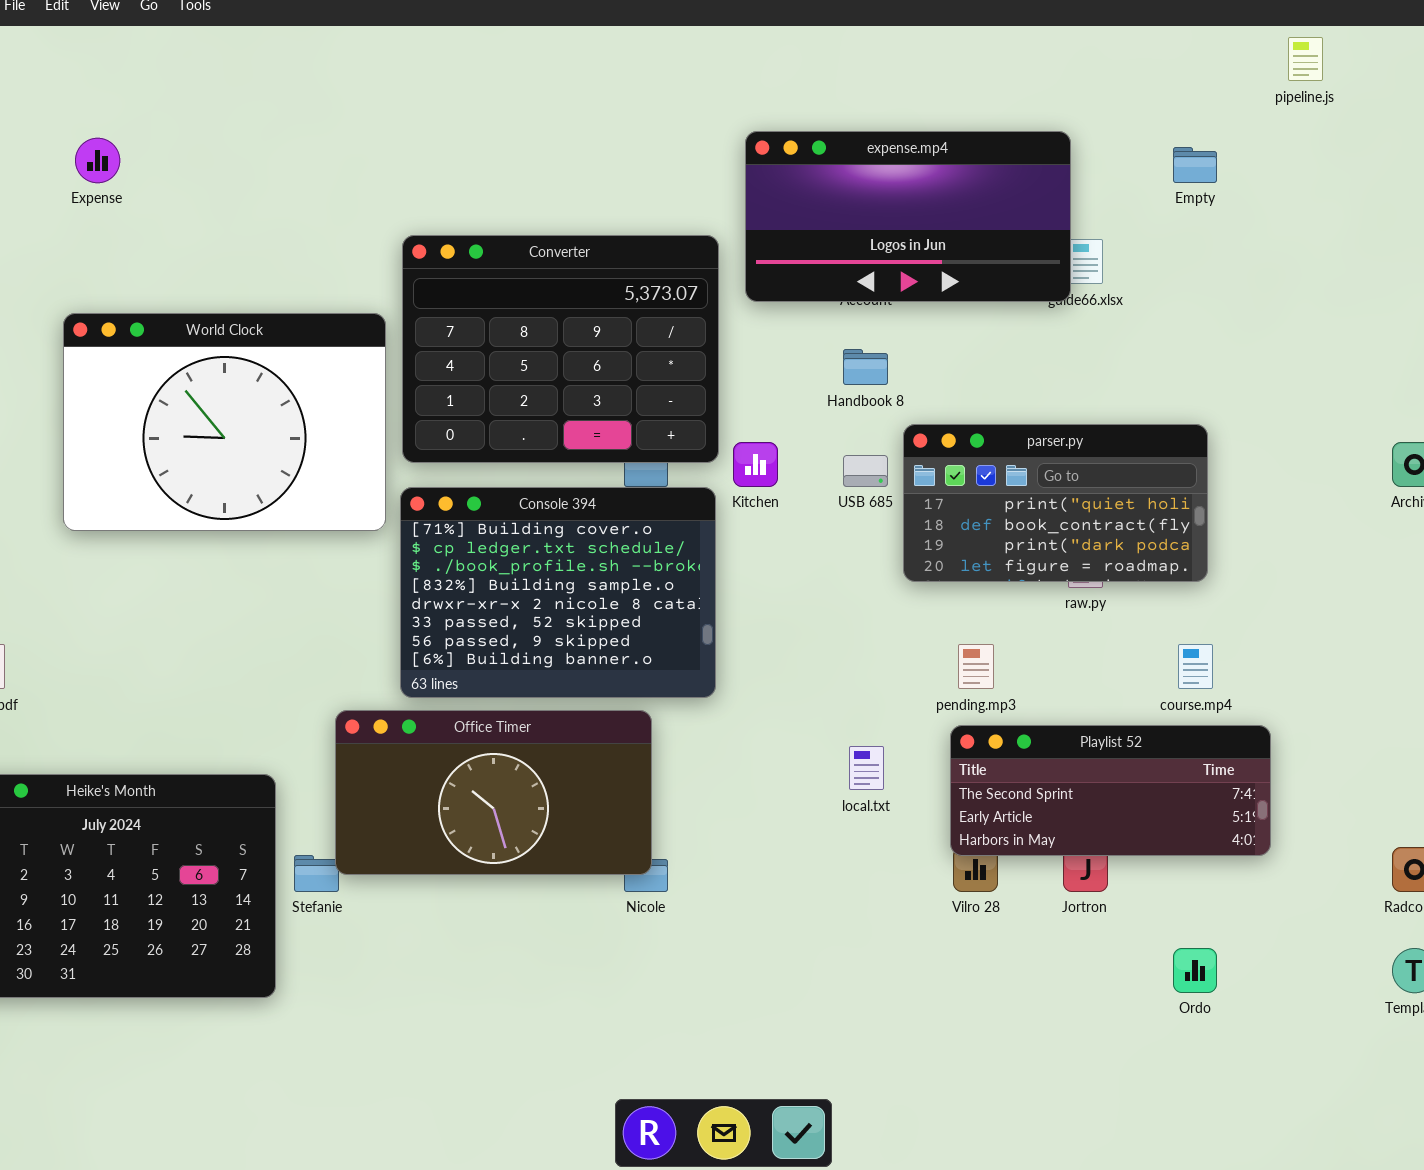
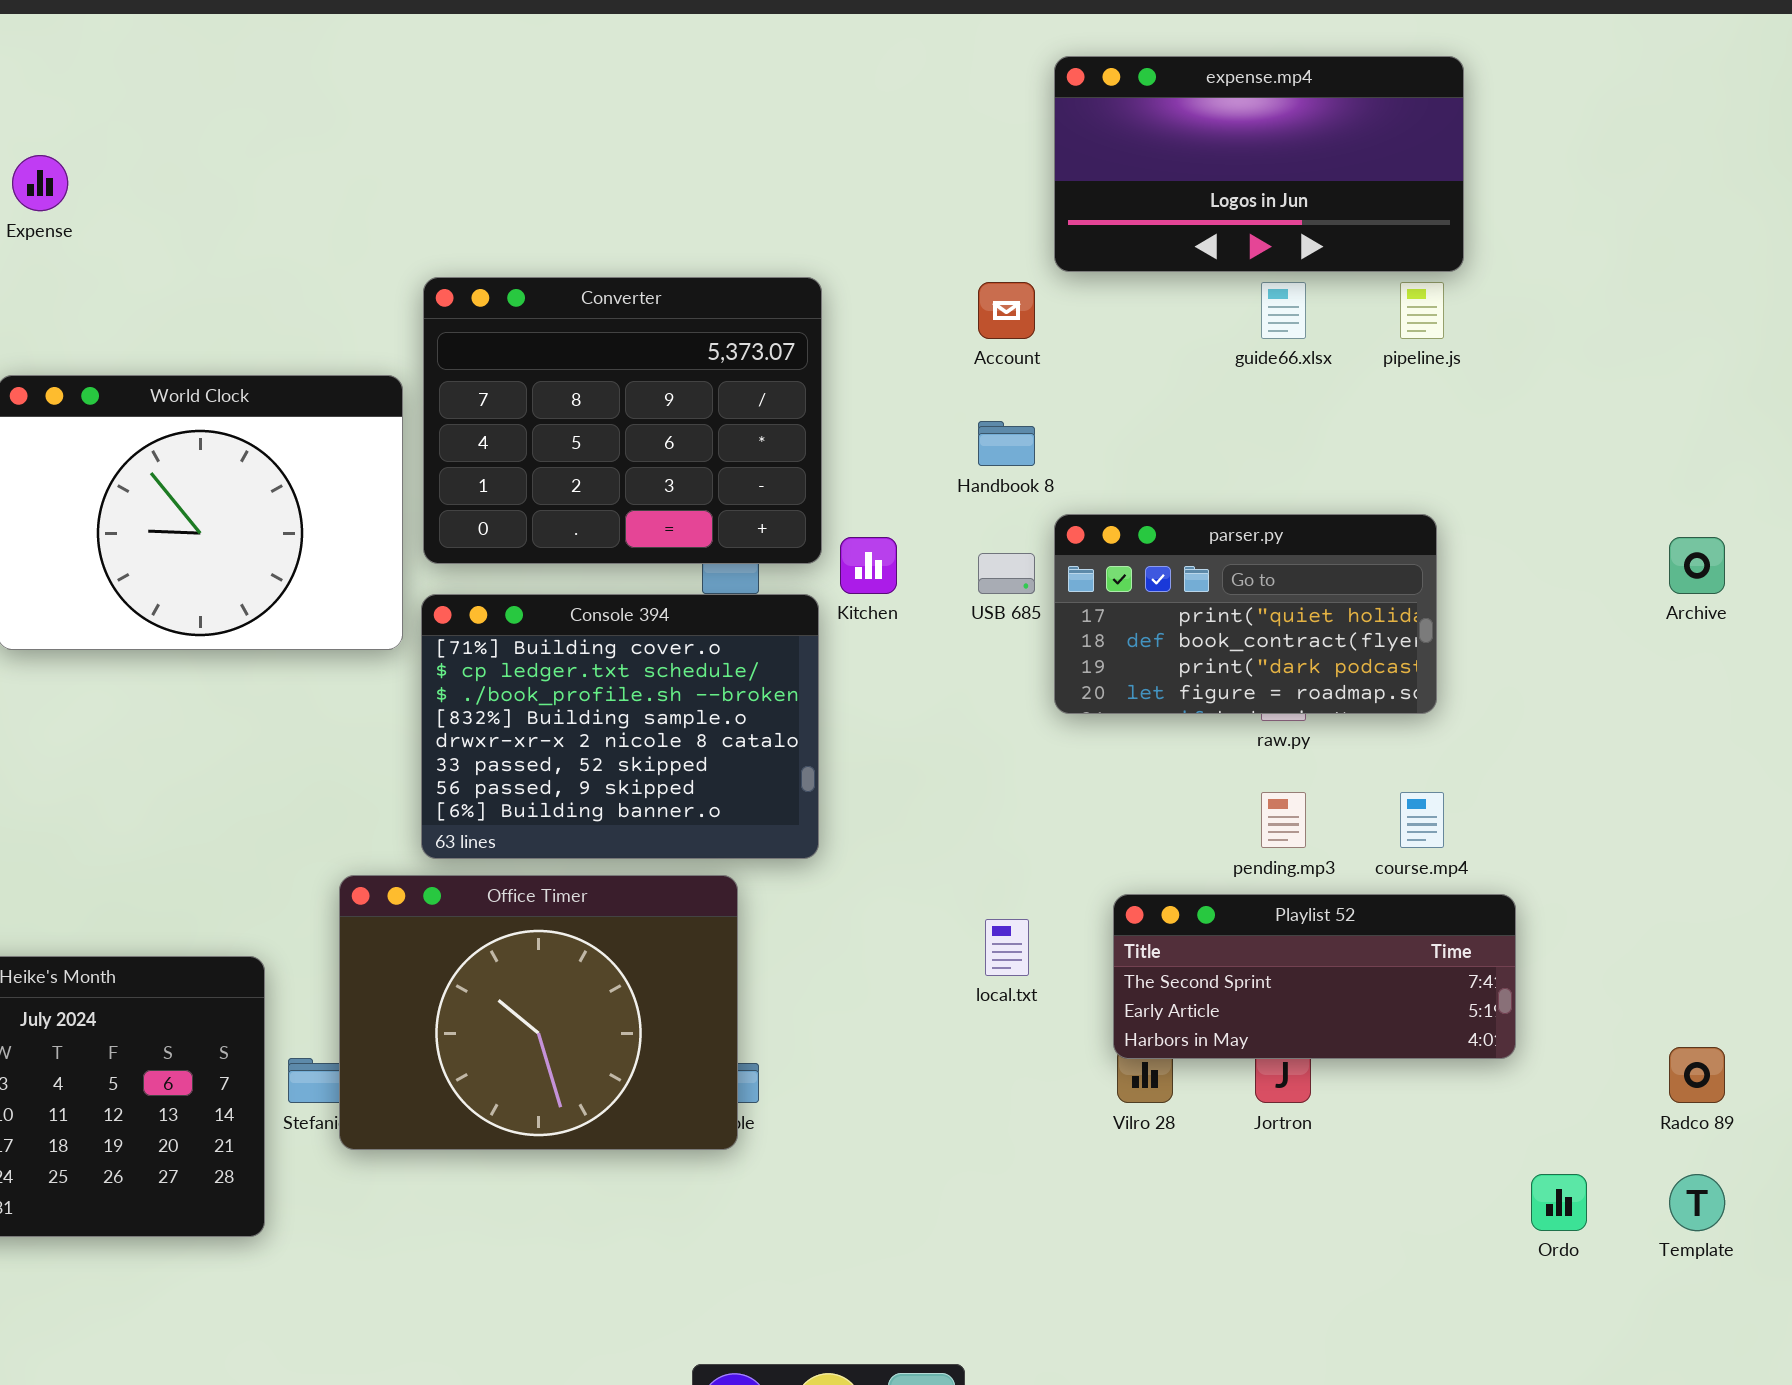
pipeline.js: [1288,37,1323,81] -> [1400,282,1444,339], moved
expense.mp4: [745,131,1071,302] -> [1054,56,1464,272], moved
pending.mp3: [958,644,994,689] -> [1261,792,1306,848], moved
Office Timer: [335,710,652,875] -> [339,875,738,1150], resized
Ordo: [1173,948,1217,993] -> [1531,1174,1587,1231], moved

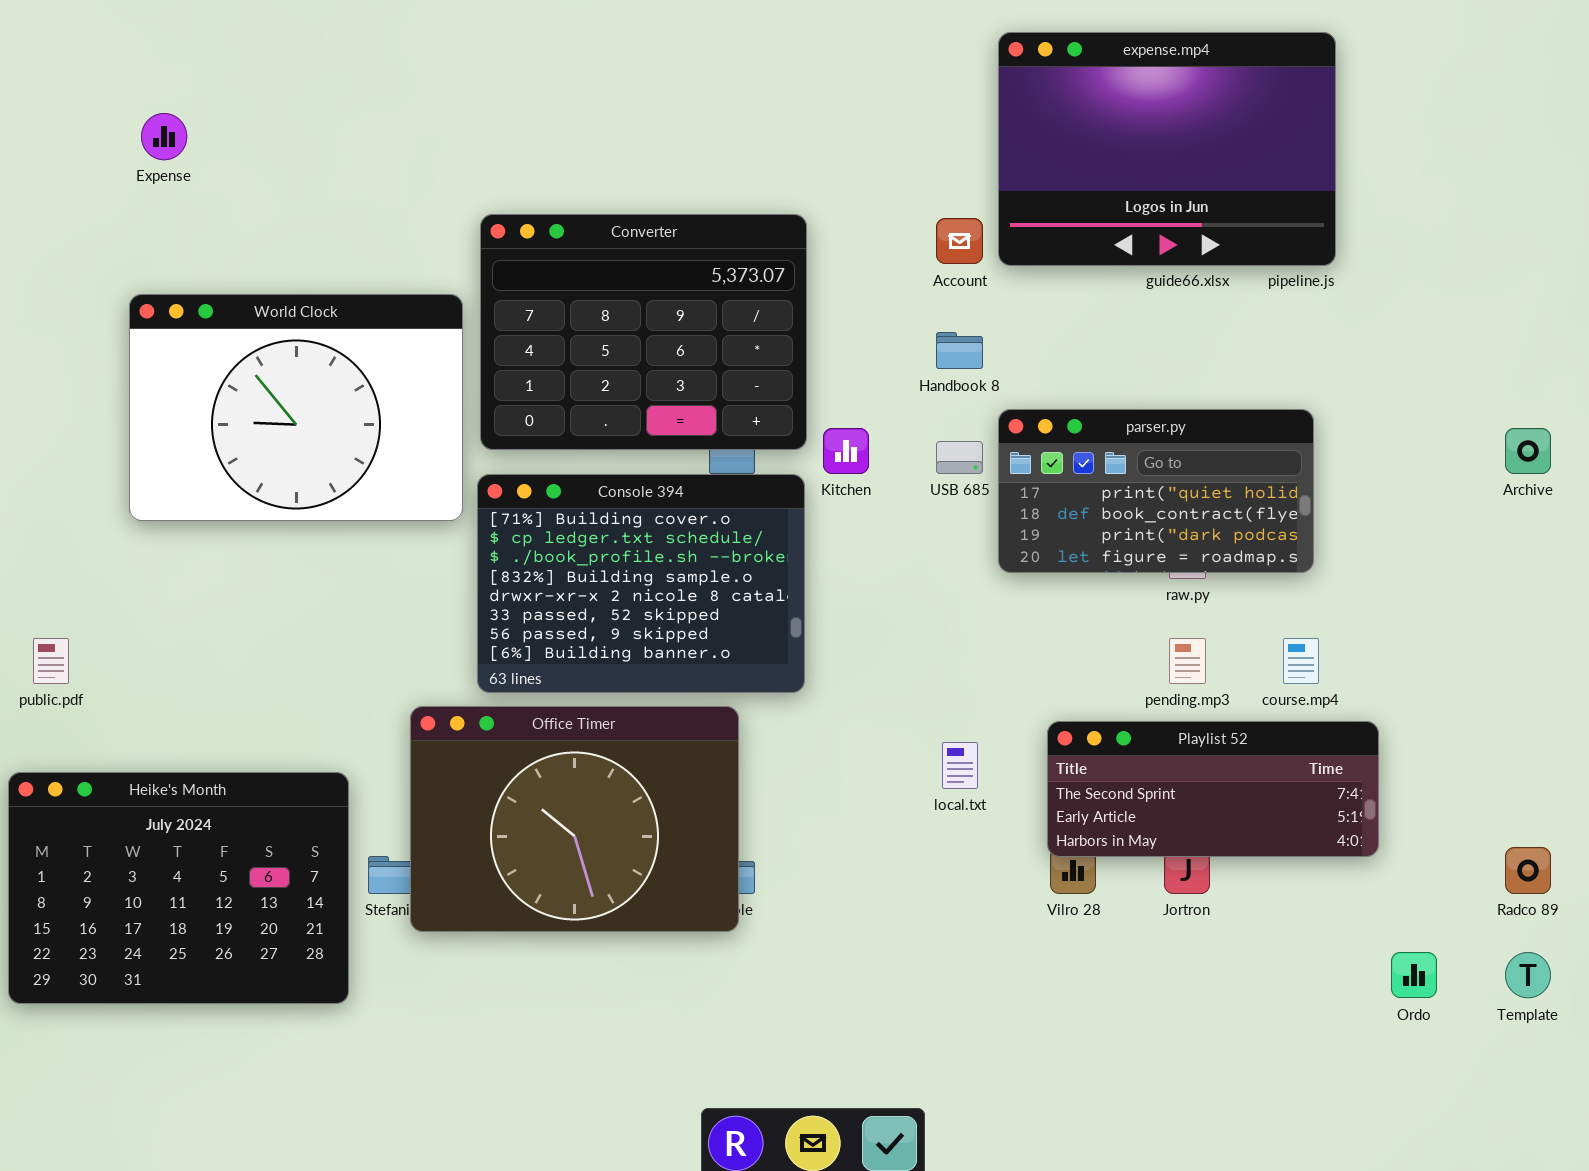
expense.mp4: [1054,56,1464,272] -> [998,32,1336,266], resized

